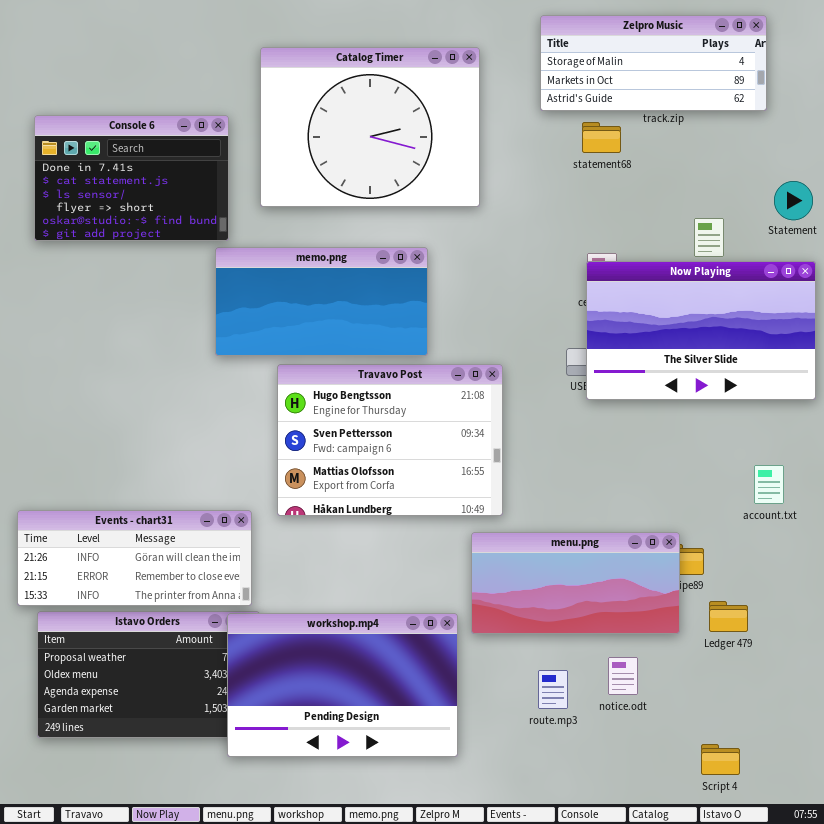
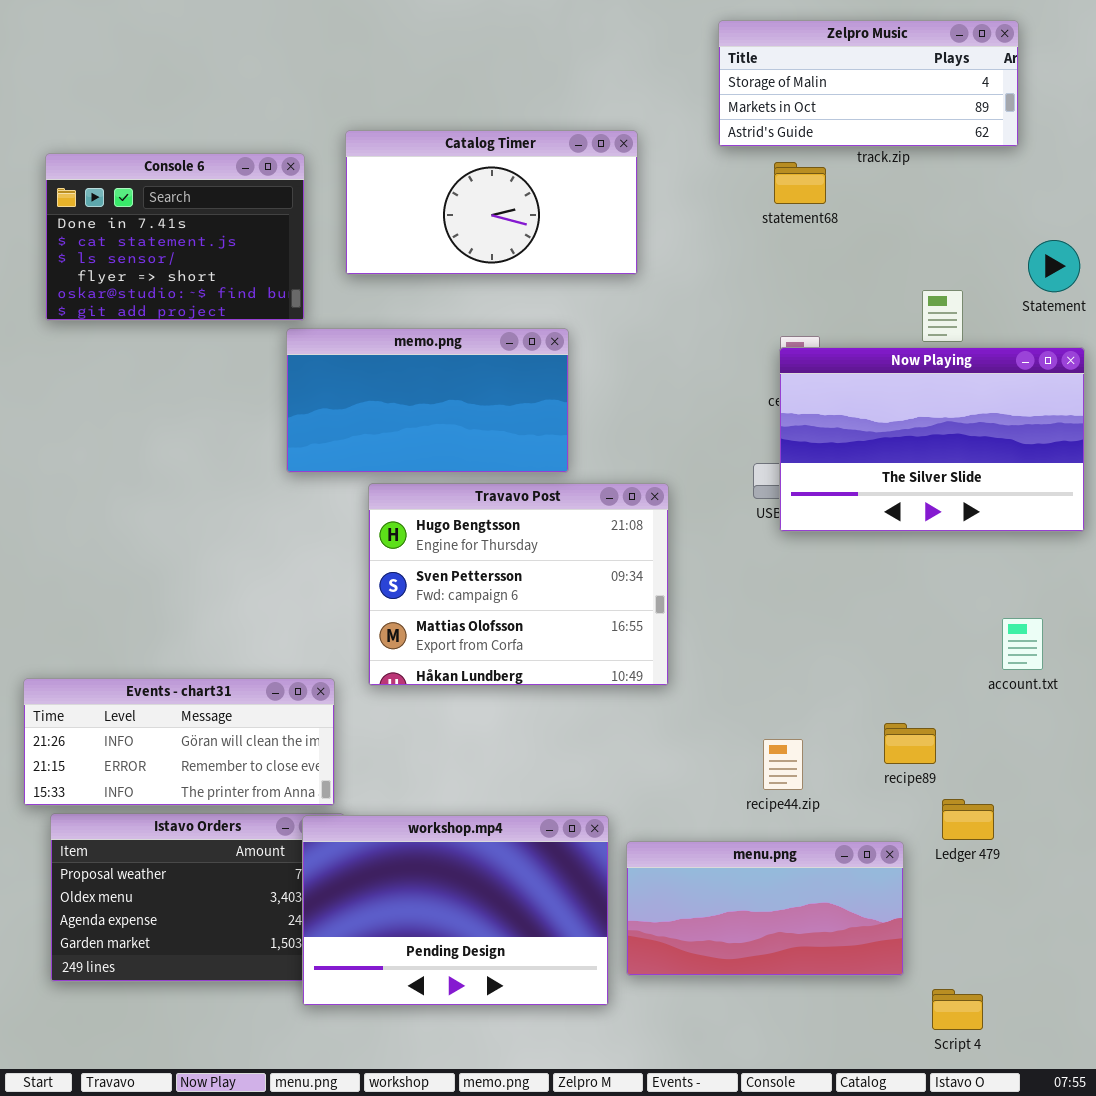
Catalog Timer: [260,47,480,207] -> [345,130,638,275], resized
menu.png: [471,532,680,634] -> [626,841,904,976], moved

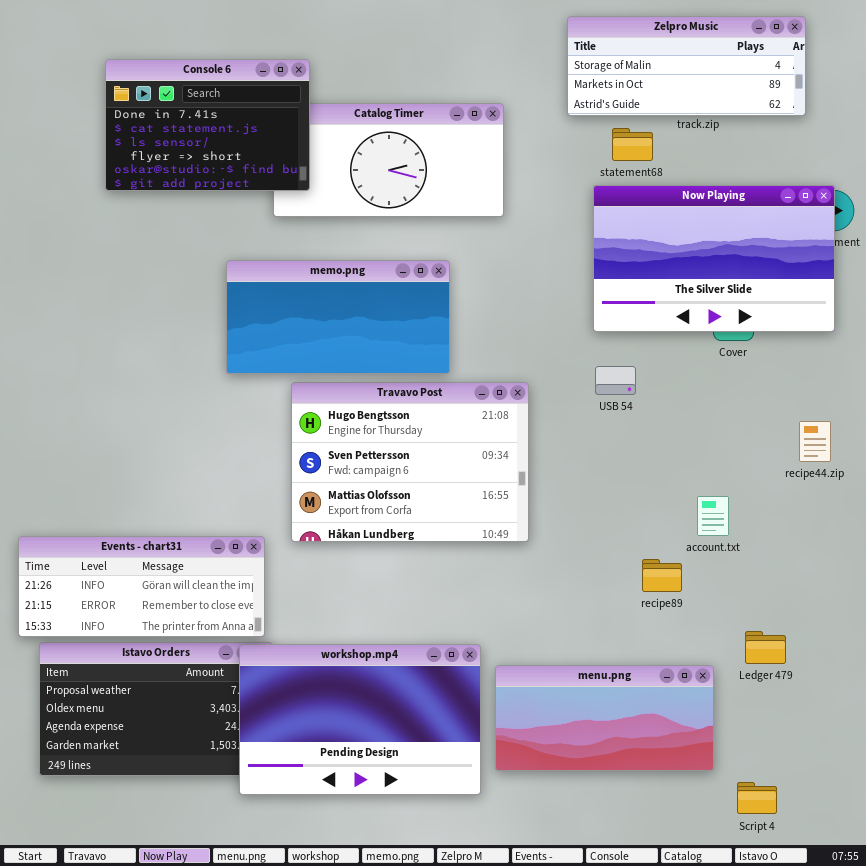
Console 6: [45,153,305,321] -> [105,59,310,191], moved
Now Playing: [779,347,1085,532] -> [593,185,835,332], moved
account.txt: [1002,618,1043,670] -> [697,496,729,536], moved
recipe89: [884,723,936,764] -> [642,559,682,592], moved
recipe44.zip: [763,739,803,790] -> [799,421,831,462], moved

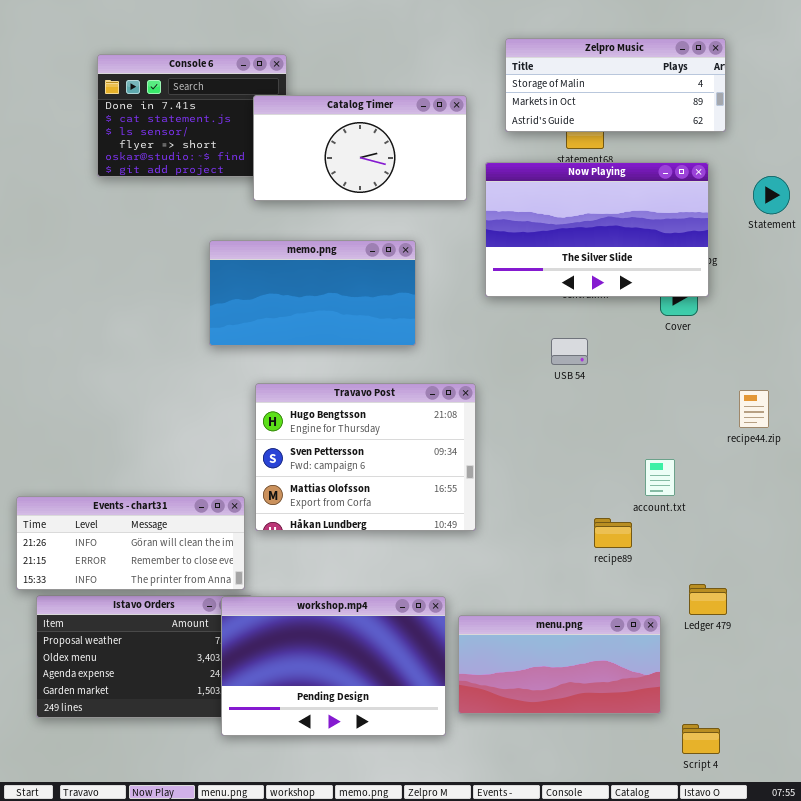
Zelpro Music: [567,16,806,116] -> [505,38,726,132], moved
Catalog Timer: [273,103,504,217] -> [253,95,467,201], raised
Now Playing: [593,185,835,332] -> [485,162,709,297], moved
Travavo Post: [291,382,529,542] -> [255,383,476,531], moved

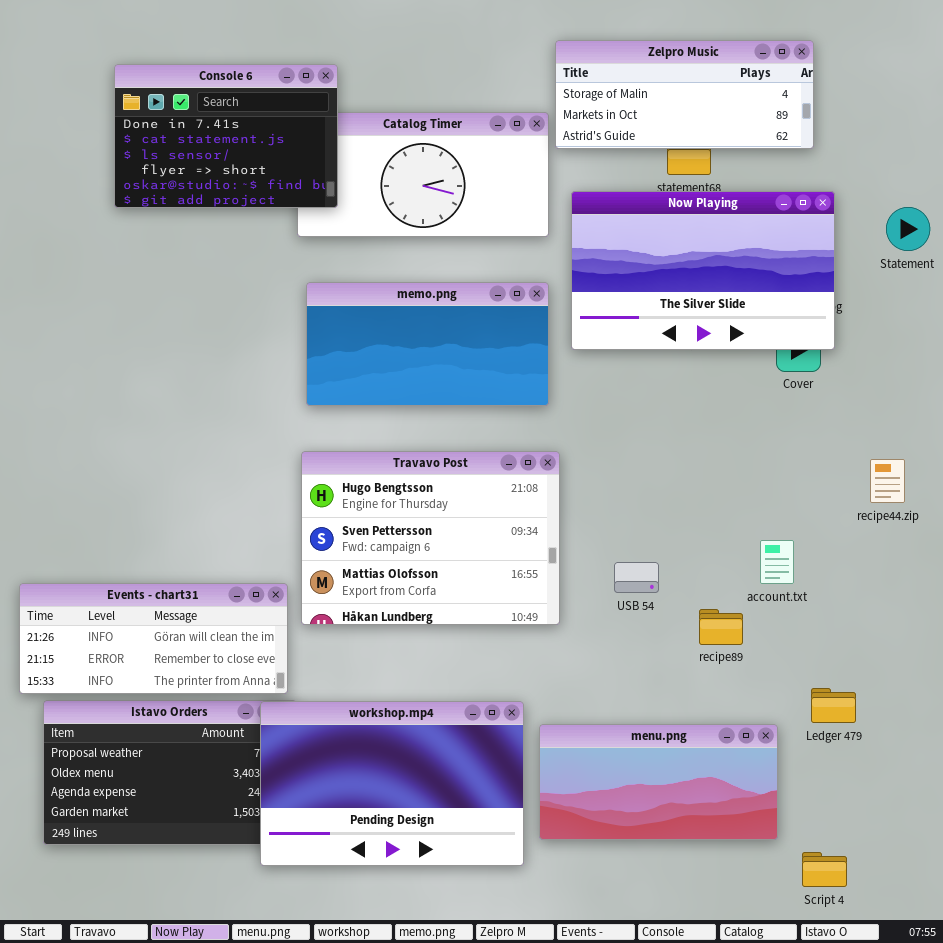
Zelpro Music: [505,38,726,132] -> [555,40,814,149], moved
Console 6: [97,54,287,177] -> [114,64,338,208], raised
memo.png: [209,240,416,346] -> [306,282,549,406], moved
USB 54: [551,338,588,365] -> [614,562,659,593], moved

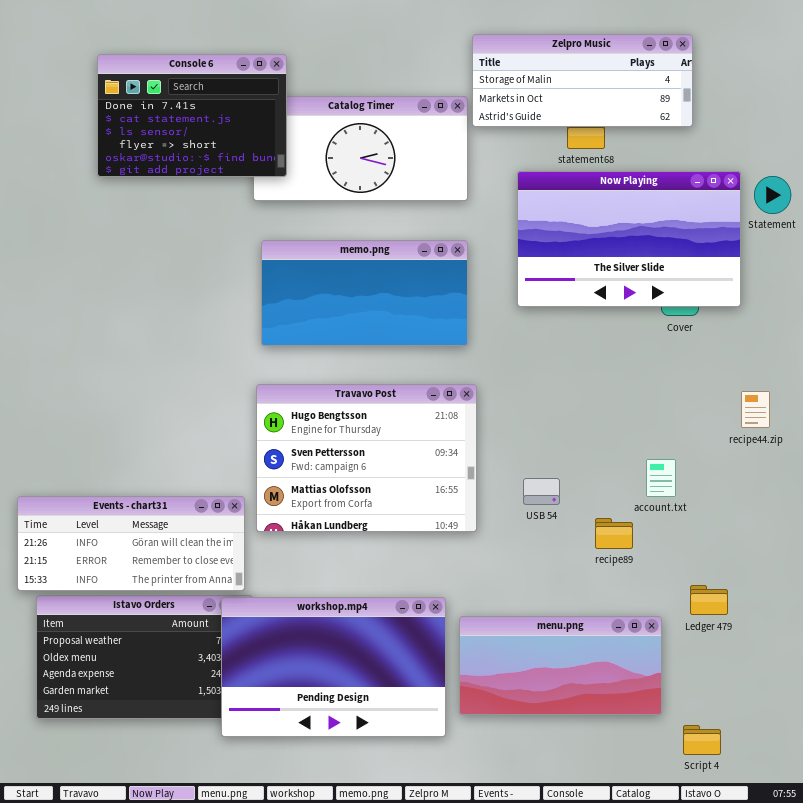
Now Playing: [571,191,835,350] -> [517,171,741,307], moved

